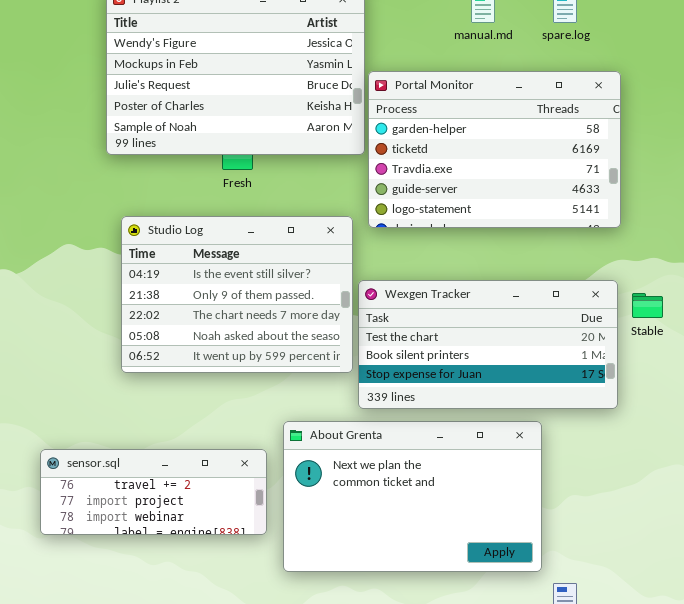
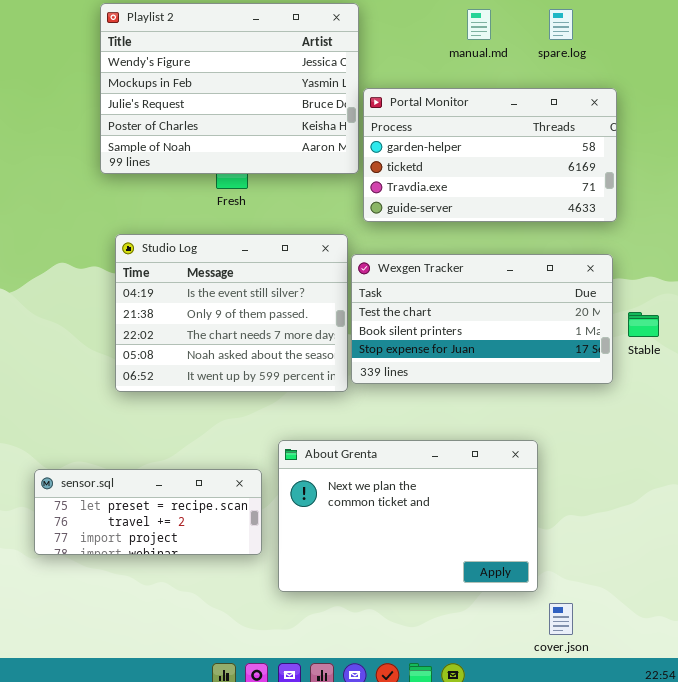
Portal Monitor: [368,71,621,228] -> [363,88,617,222], resized
Wexgen Tracker: [358,280,618,409] -> [351,254,613,384], moved
sensor.sql: [40,449,267,535] -> [34,469,262,555], scrolled up 1 row

